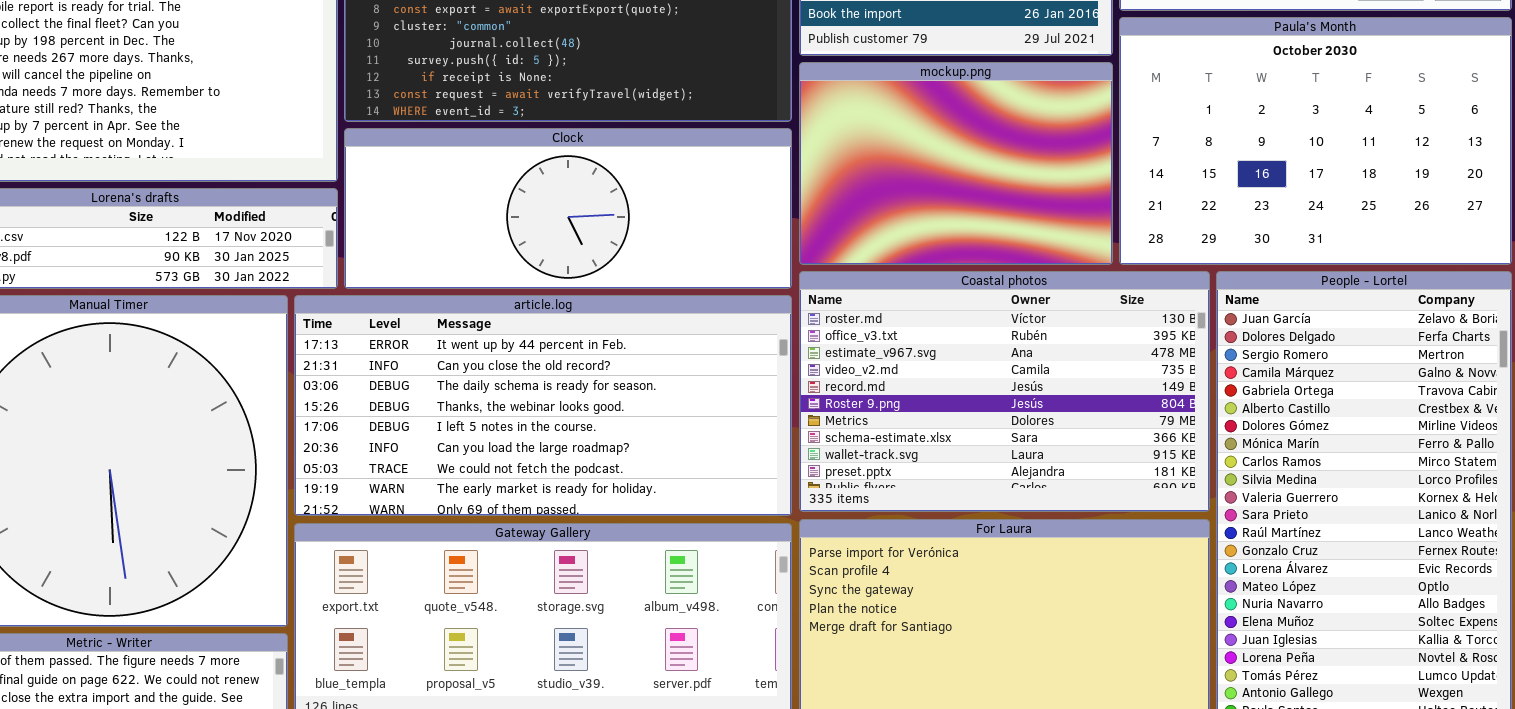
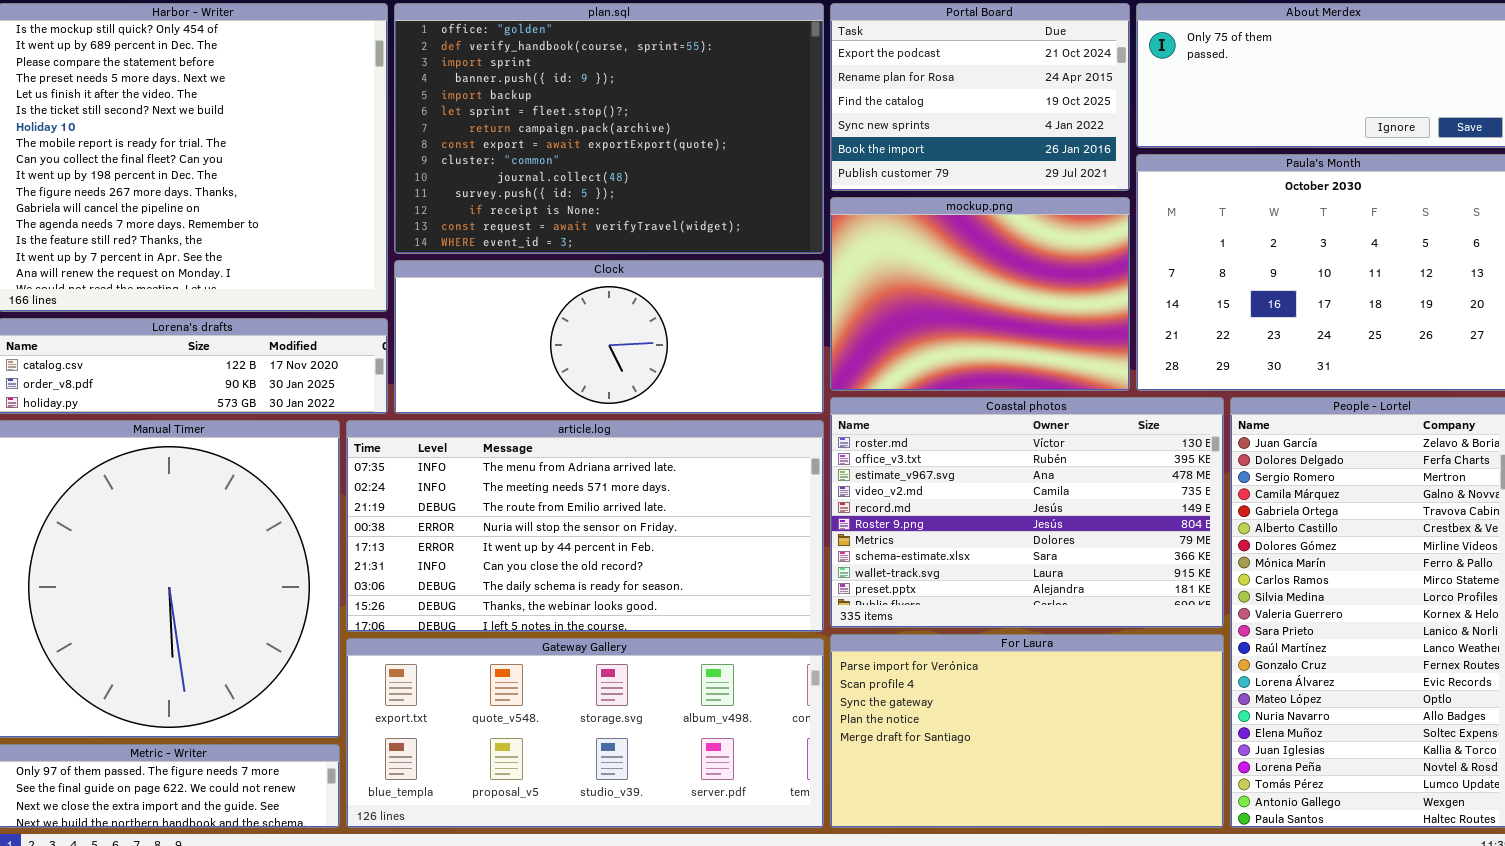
article.log: [294,295,792,516] -> [346,420,824,632], scrolled up 4 rows

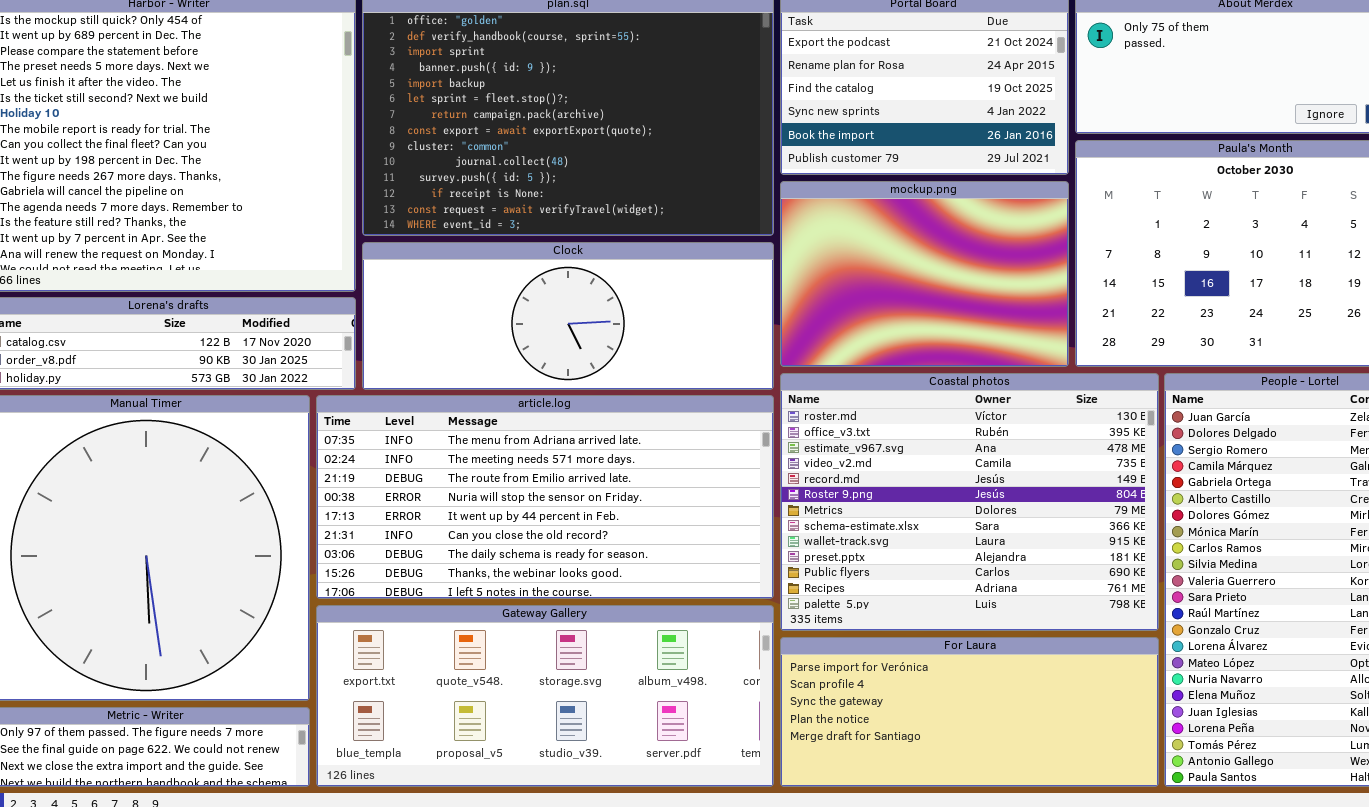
Coastal photos: [830,397,1224,628] -> [780,373,1159,631], resized
For Laura: [830,634,1224,828] -> [780,637,1159,787], resized

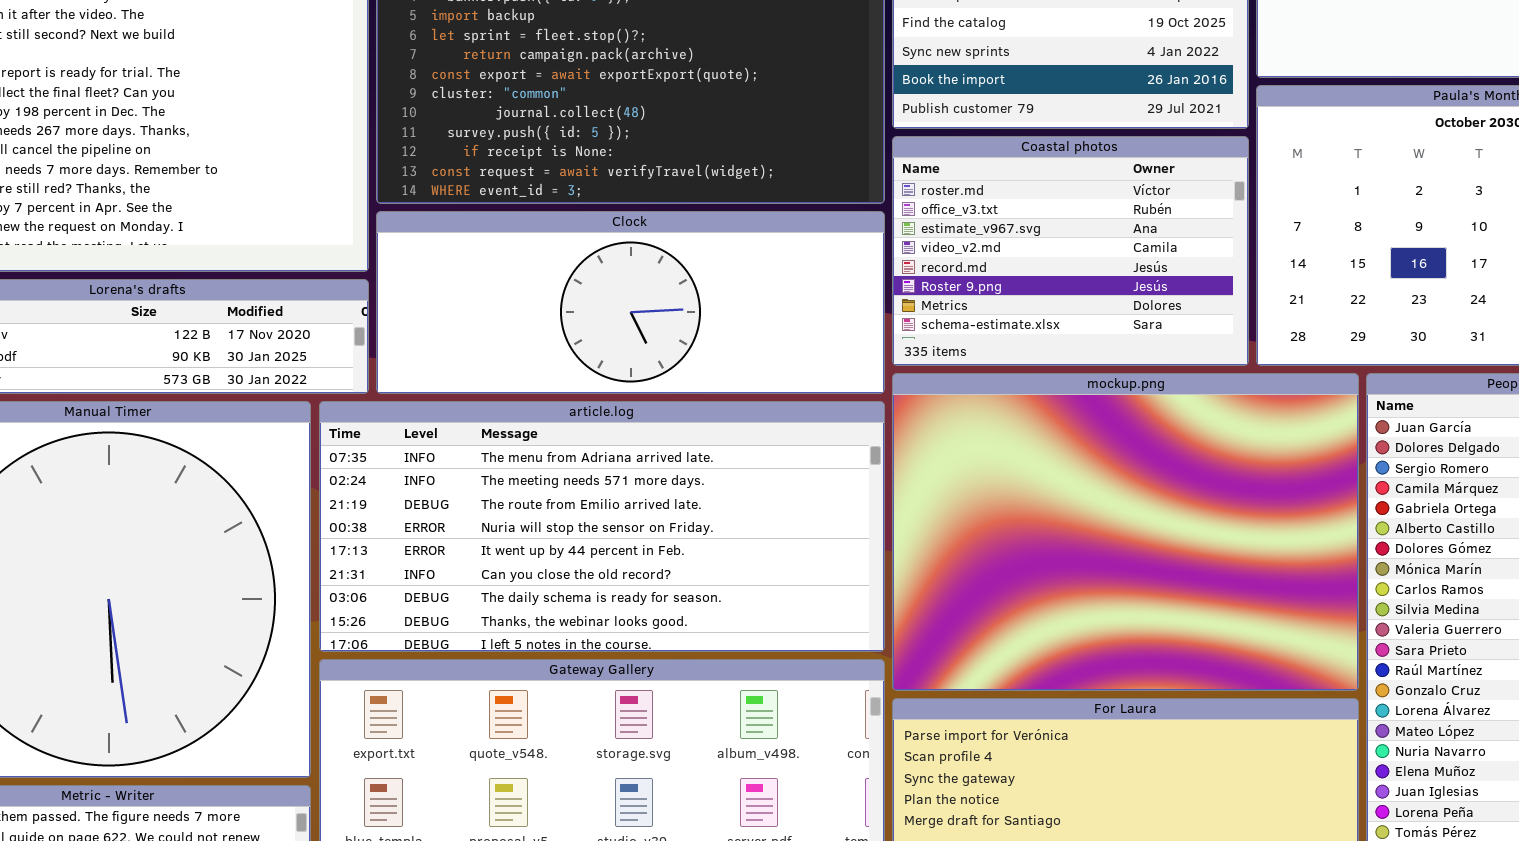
mockup.png: [780,181,1069,367] -> [892,373,1359,691], moved, resized
Coastal photos: [780,373,1159,631] -> [892,136,1249,366], moved, resized

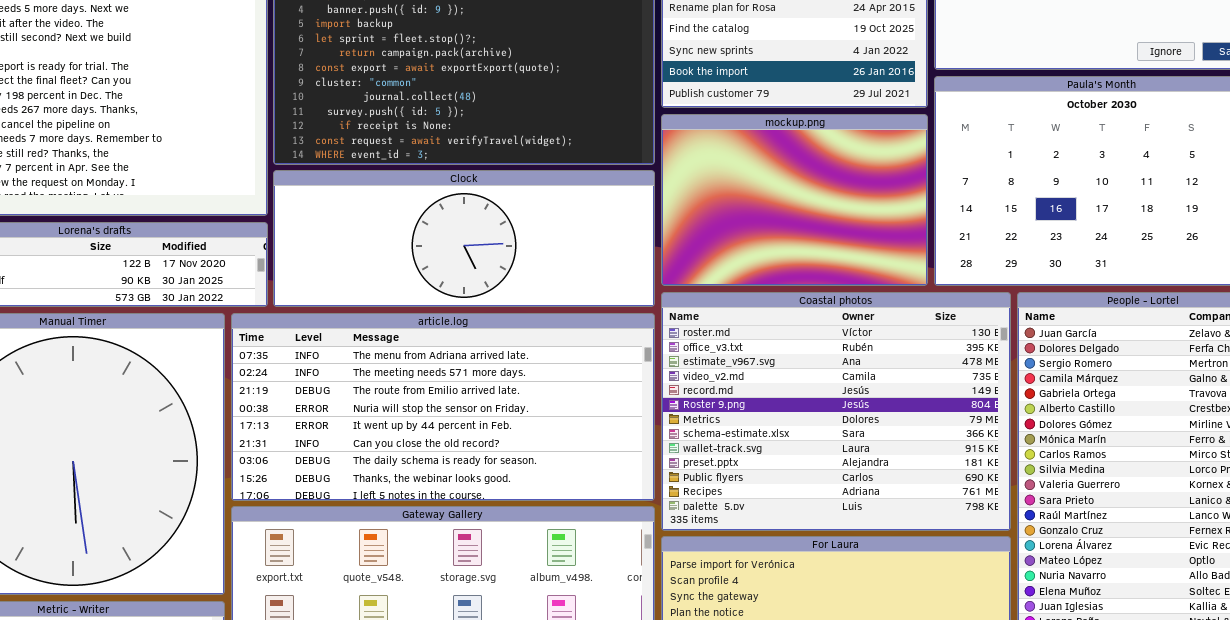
Coastal photos: [892,136,1249,366] -> [661,292,1011,531], moved, resized
mockup.png: [892,373,1359,691] -> [661,114,928,286], moved, resized

